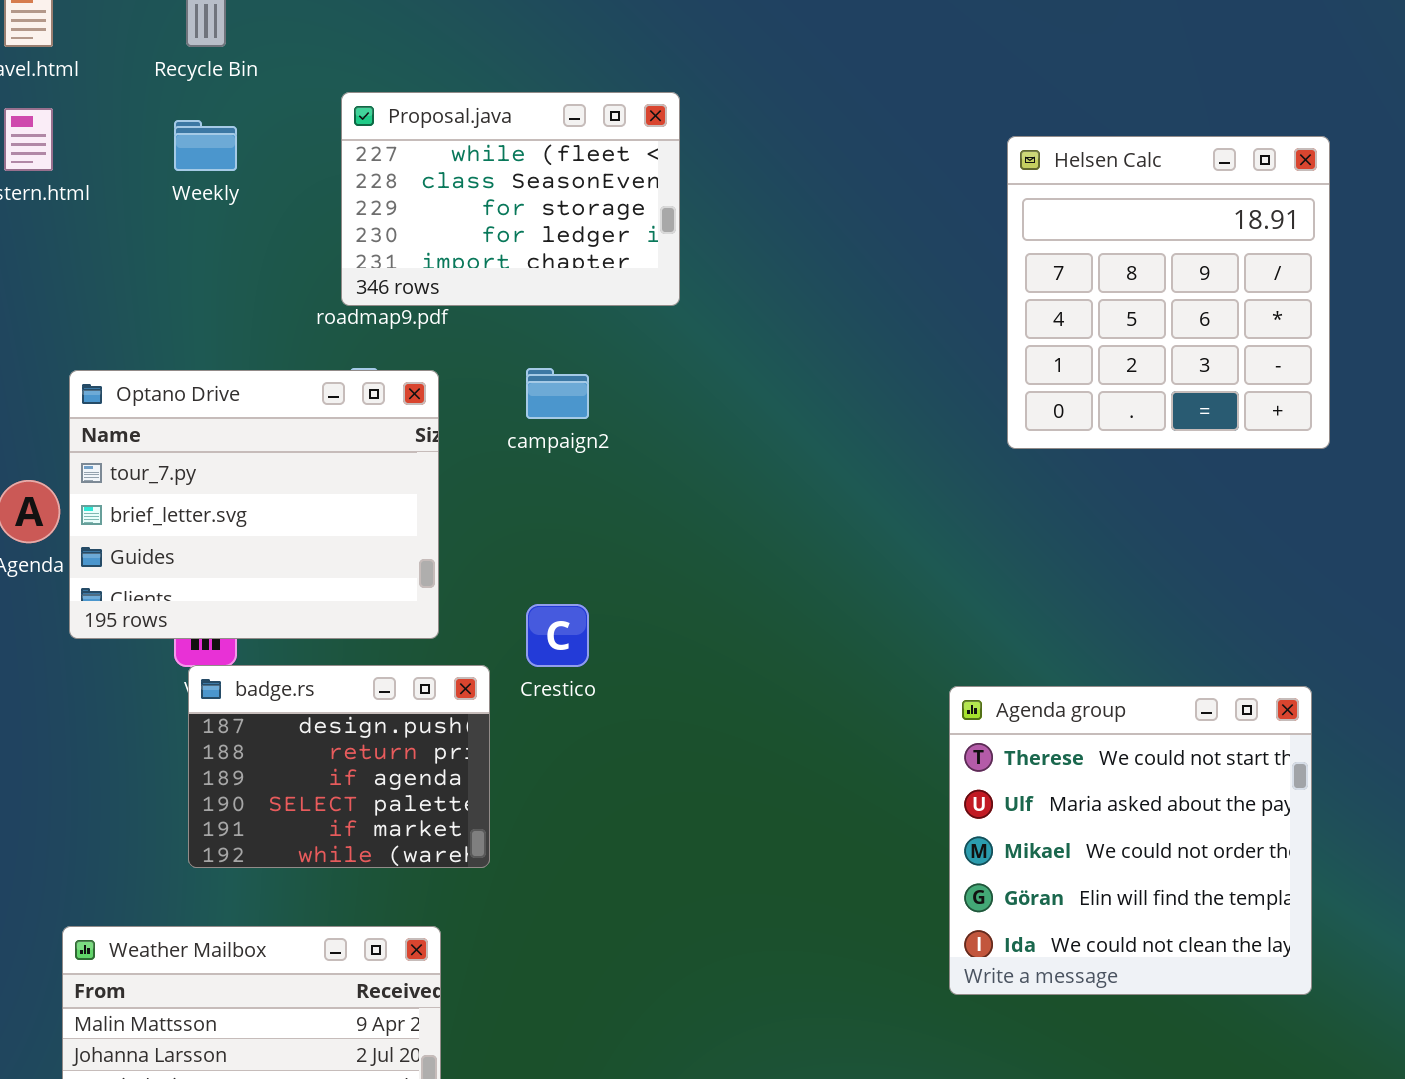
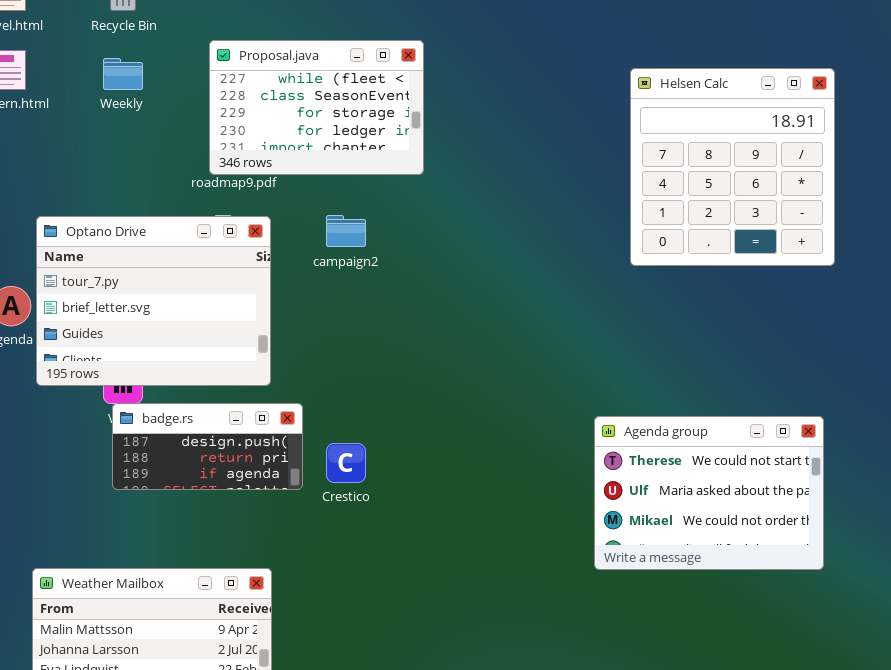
Crestico: [526,604,589,667] -> [326,443,366,483], moved
badge.rs: [188,665,490,868] -> [112,403,303,490], resized
Agenda group: [949,686,1312,995] -> [594,416,824,570], resized

